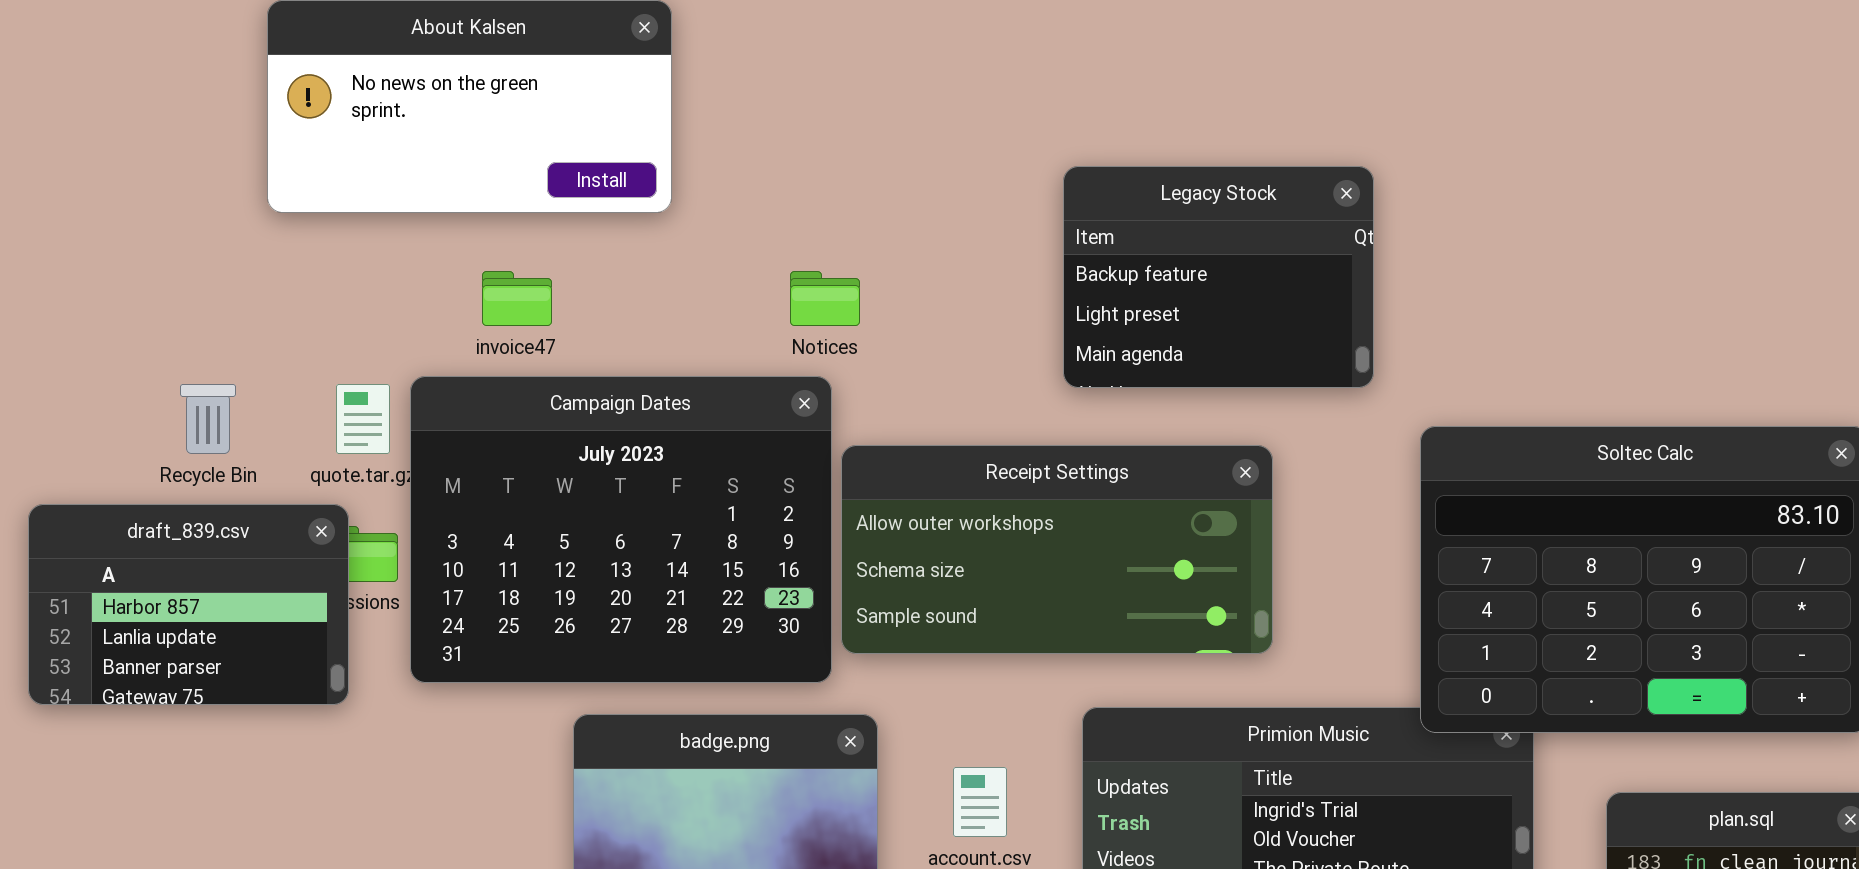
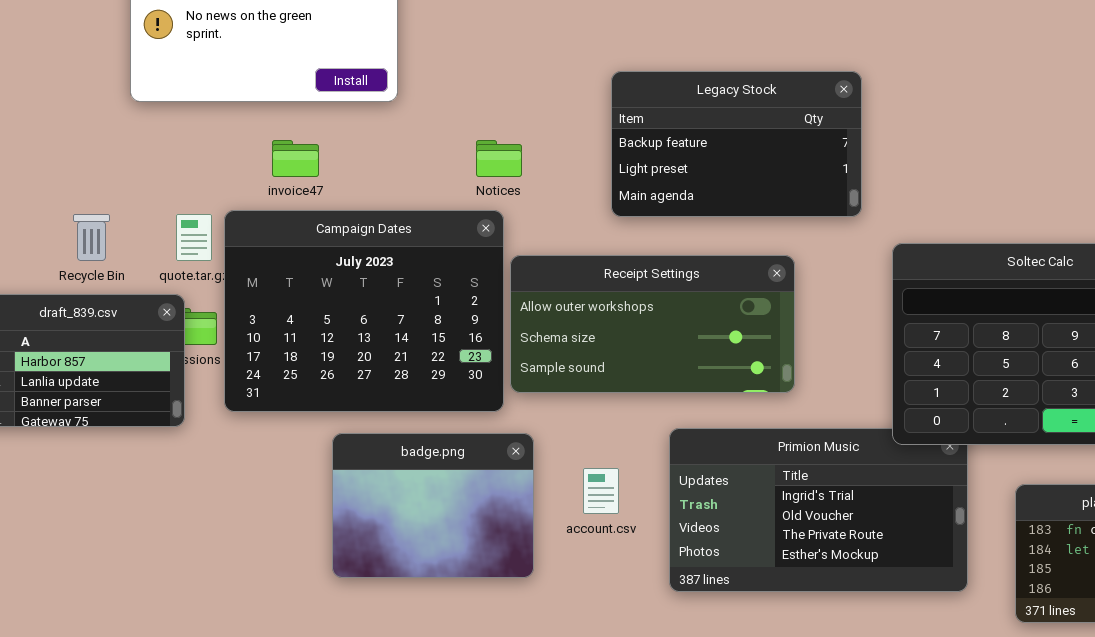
Legacy Stock: [1063,166,1374,388] -> [611,71,862,217], resized

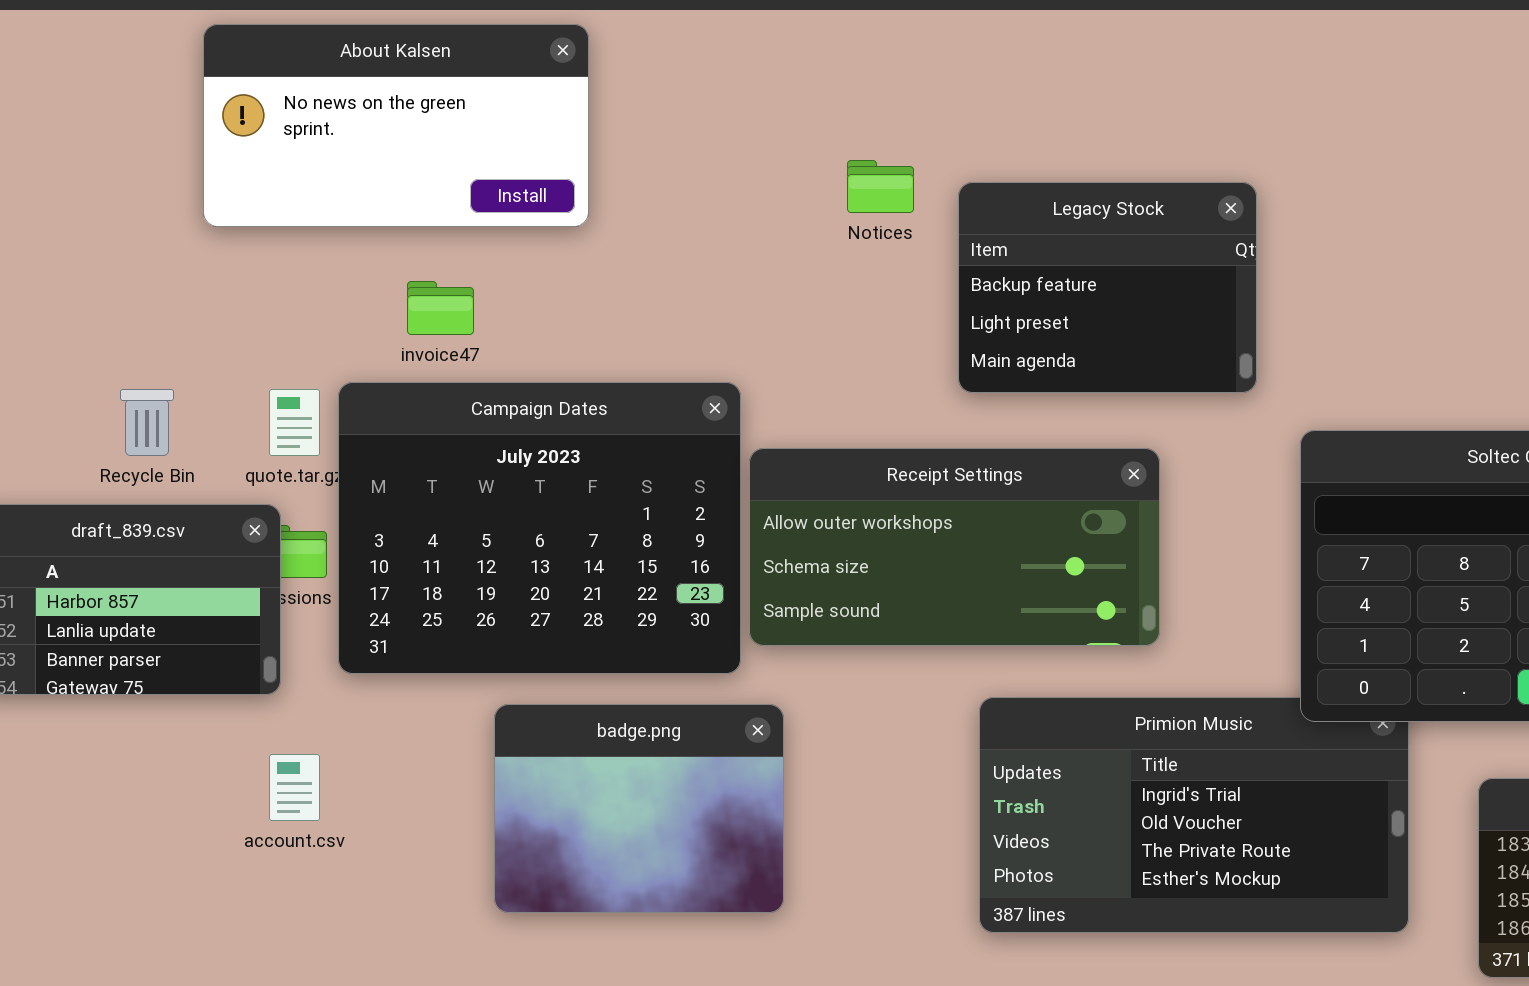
Legacy Stock: [611,71,862,217] -> [958,182,1257,393], resized
Notices: [476,140,522,177] -> [847,160,914,213], moved
account.csv: [583,468,619,514] -> [269,754,320,821], moved

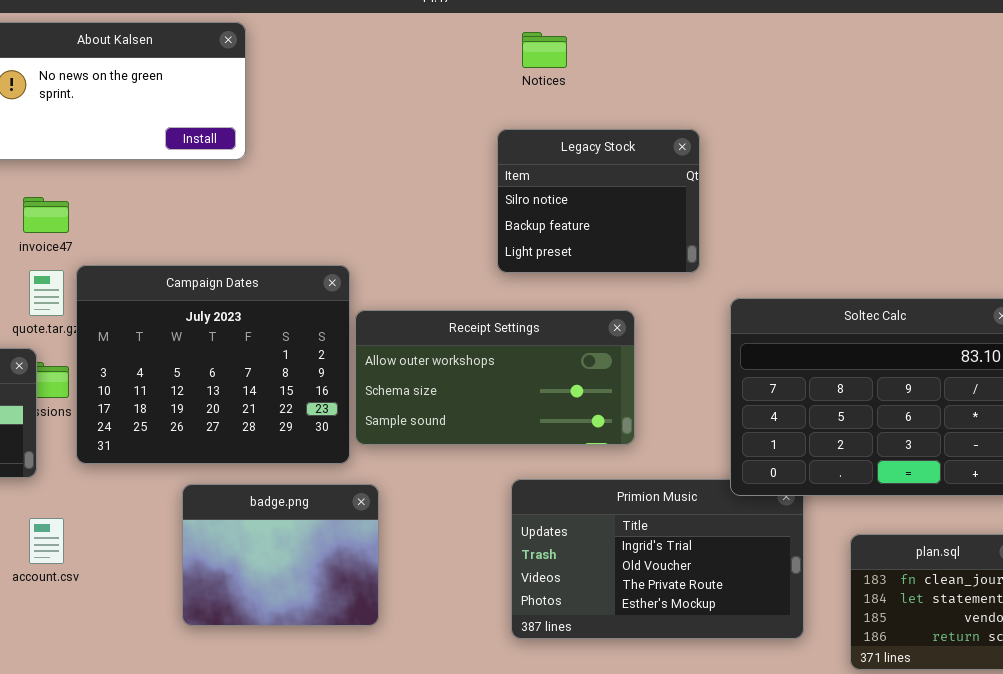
Notices: [847,160,914,213] -> [522,32,567,68], moved
Legacy Stock: [958,182,1257,393] -> [497,129,700,273], scrolled up 1 row
invoice47: [407,281,474,335] -> [23,197,69,233], moved

